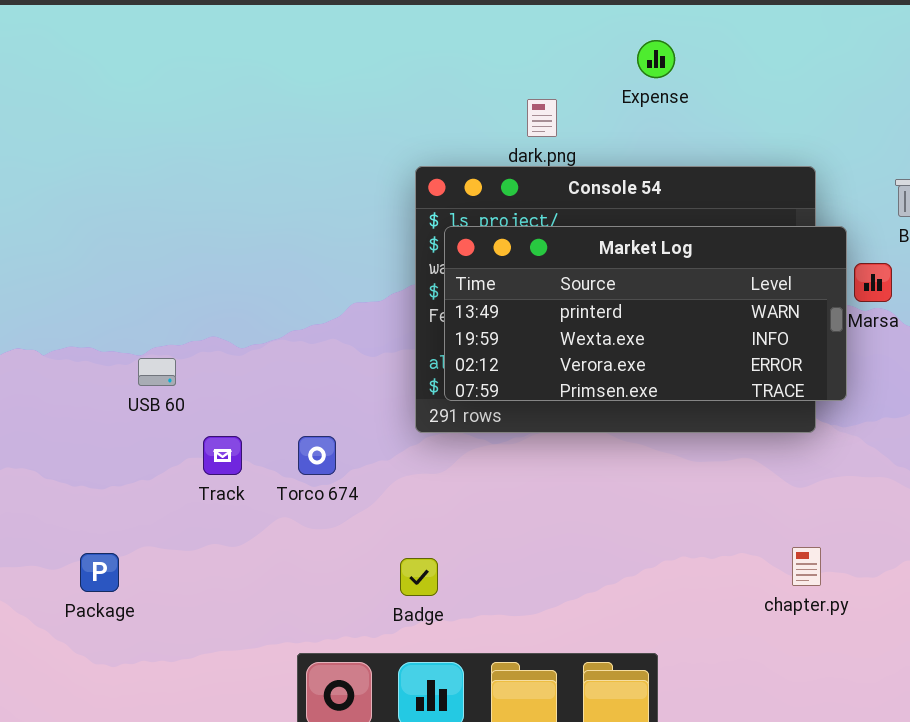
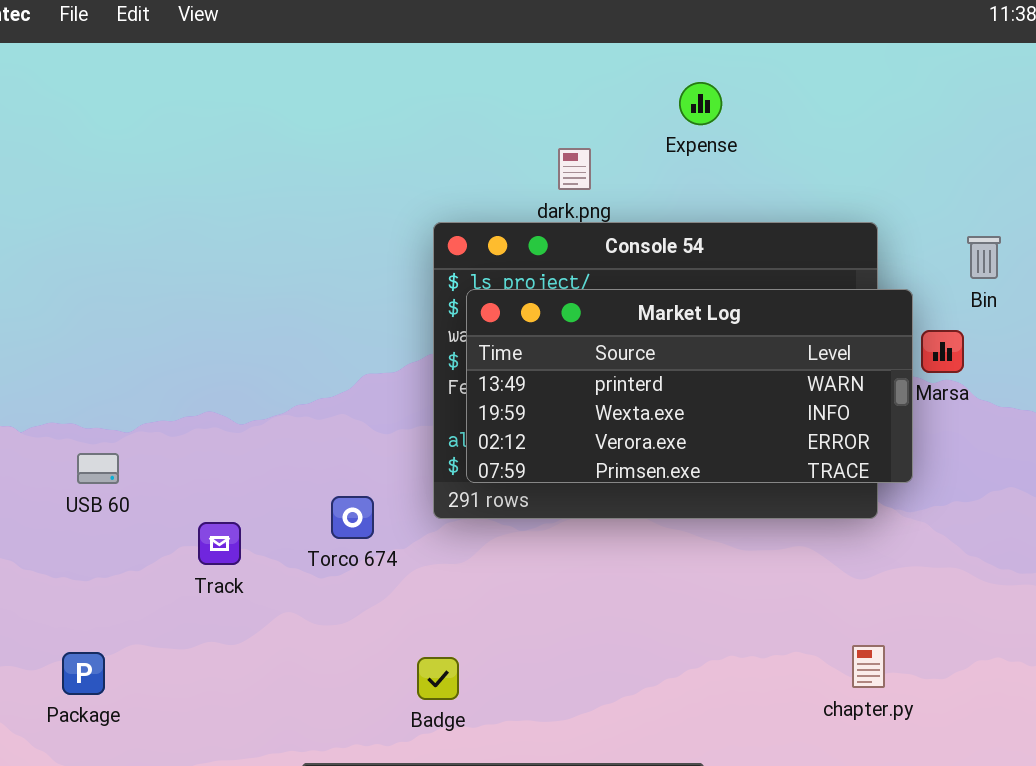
USB 60: [138,358,176,386] -> [77,453,119,484], moved
Torco 674: [298,436,336,475] -> [331,496,374,539], moved

